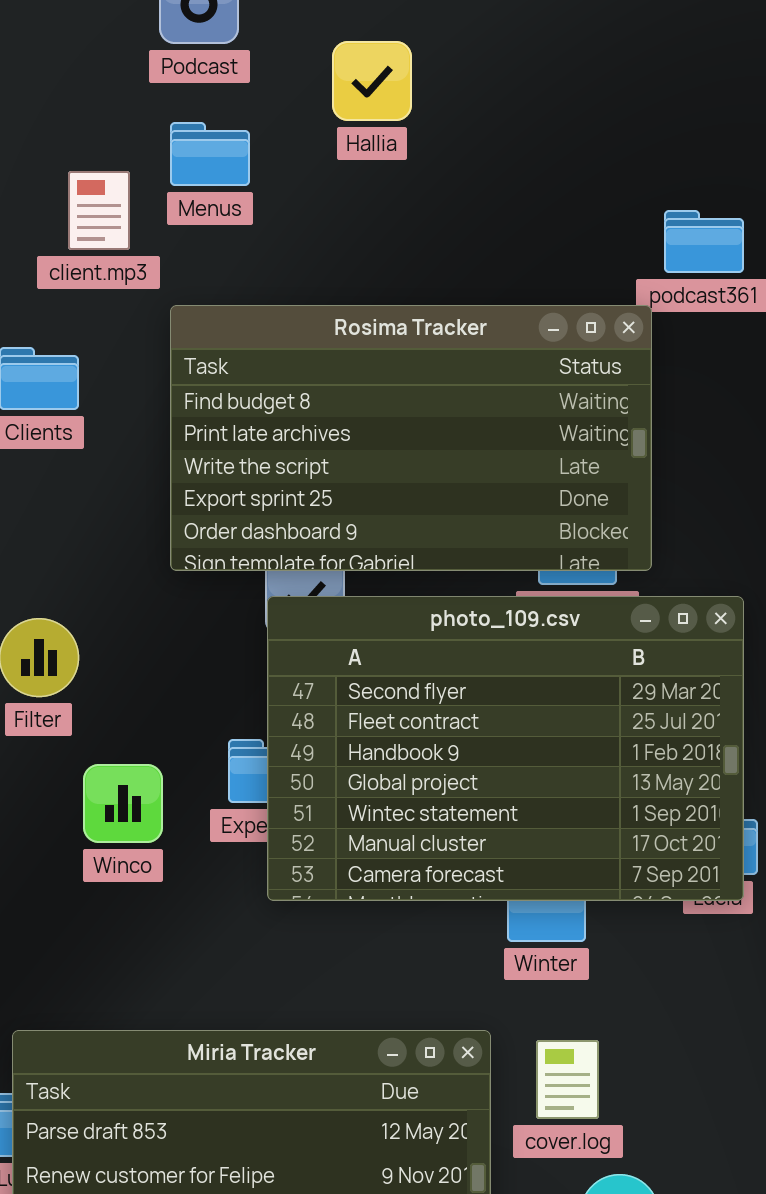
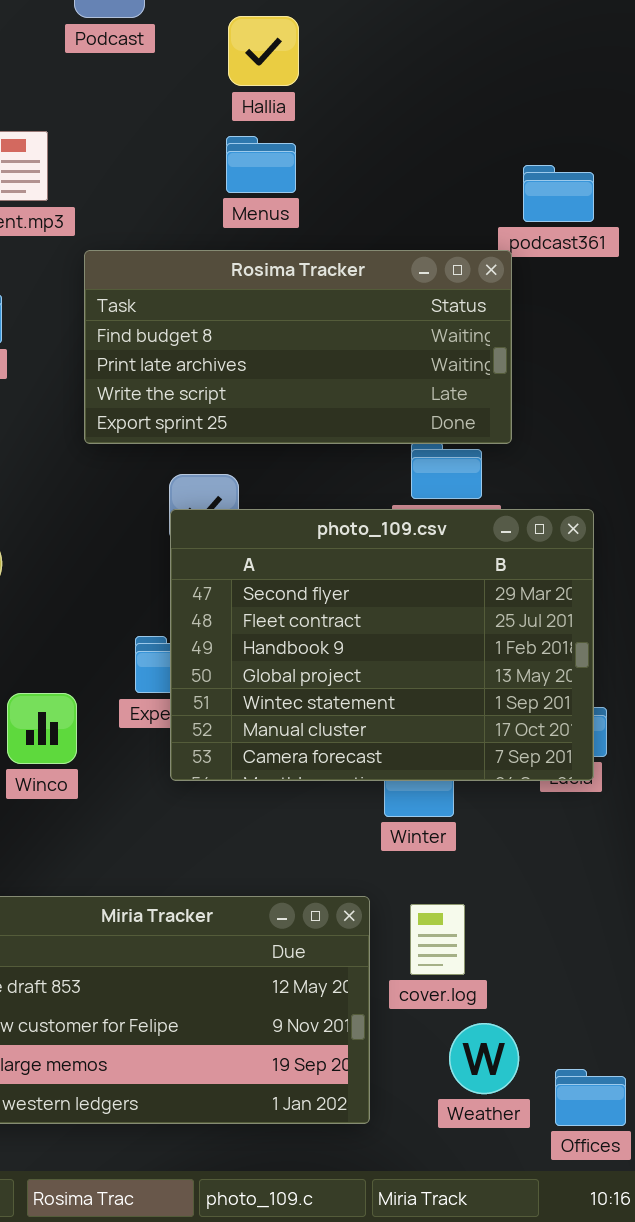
Menus: [170,122,250,186] -> [226,136,296,193], moved
Rosima Tracker: [170,305,652,571] -> [84,250,512,444], resized
Winco: [83,764,163,843] -> [7,693,77,764], moved

